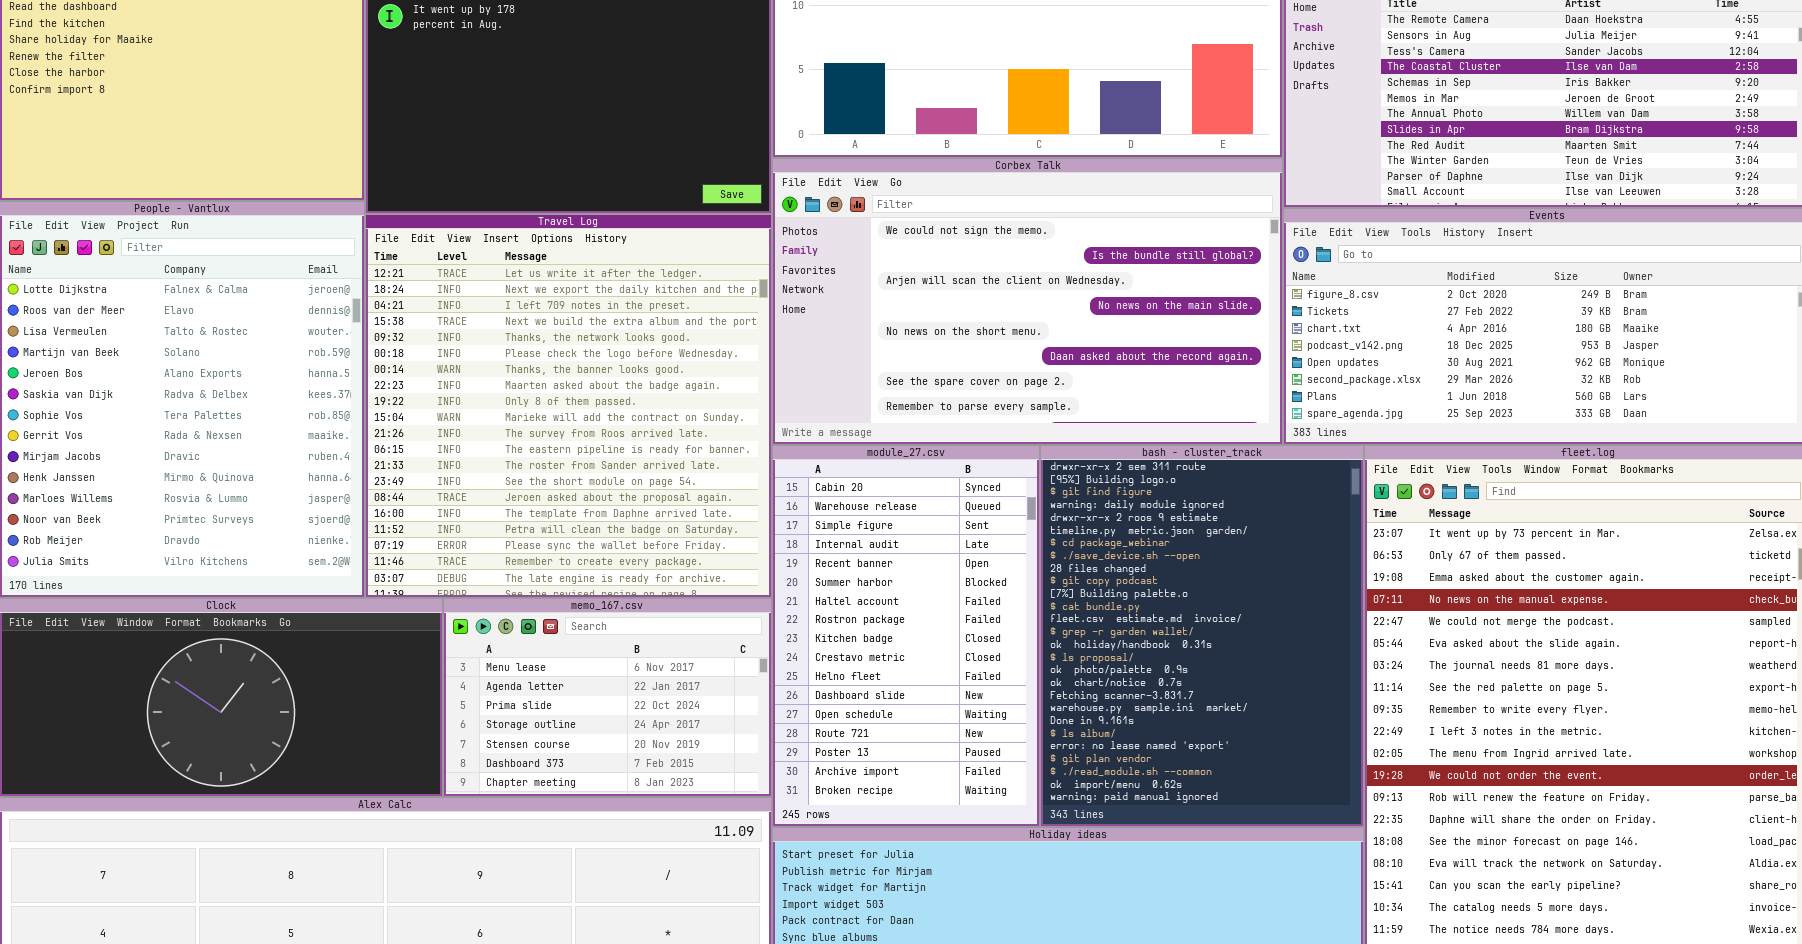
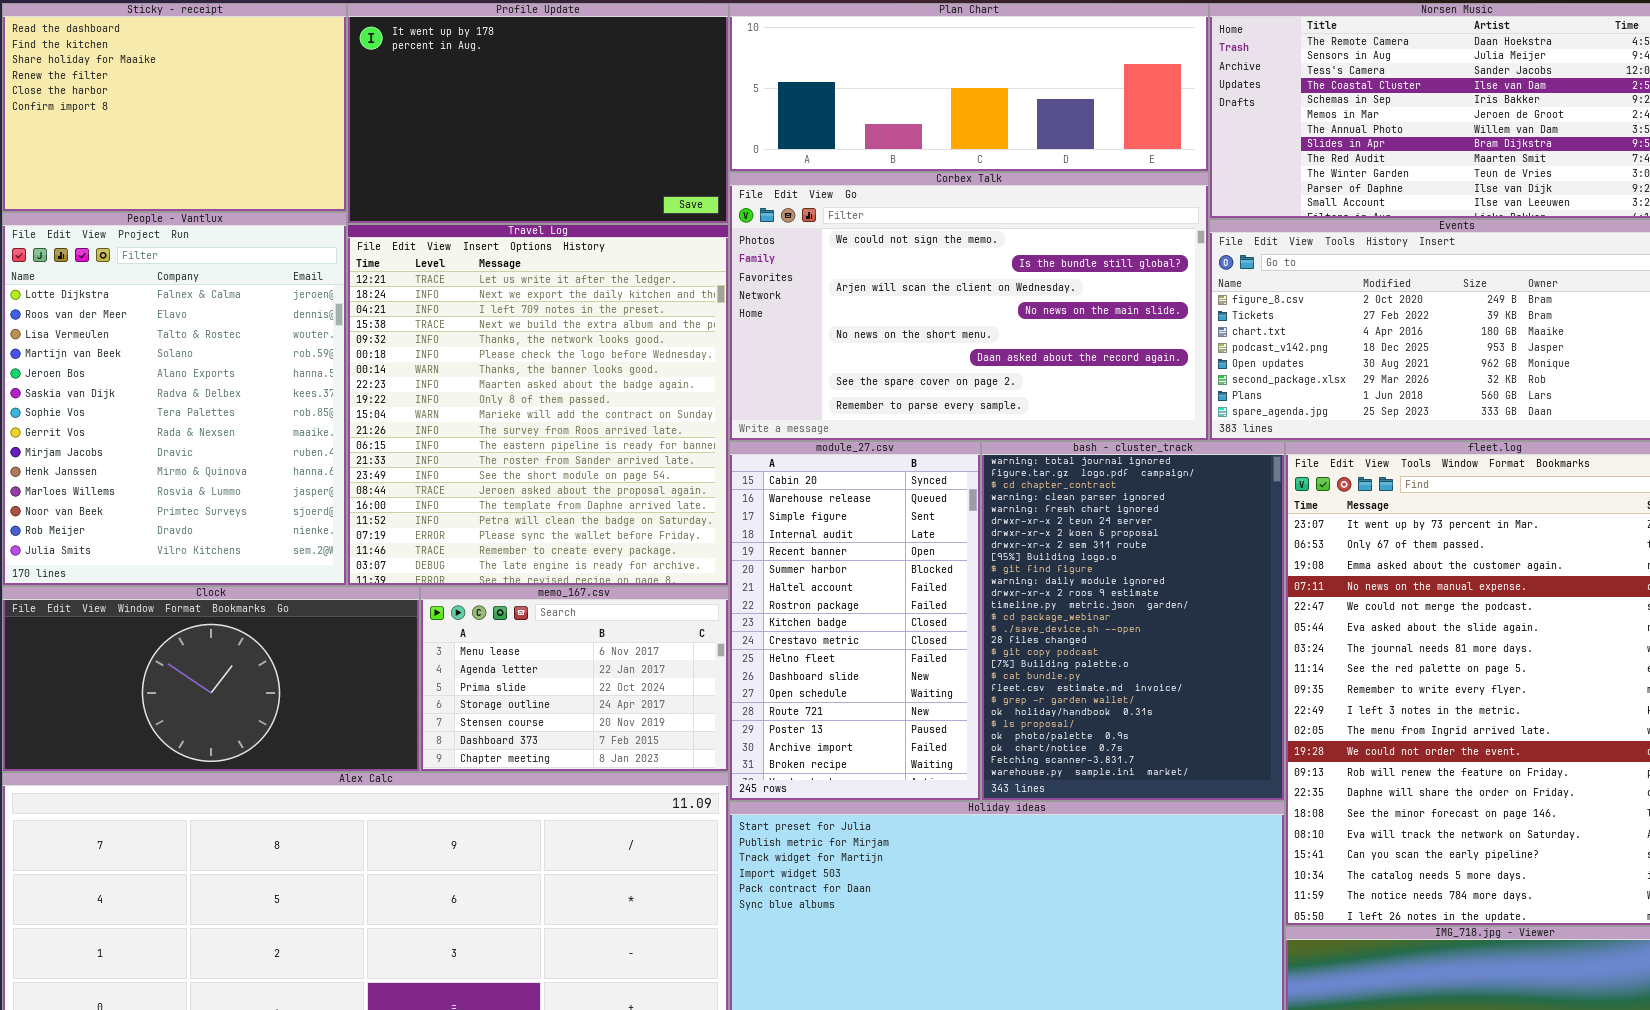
bash - cluster_track: [1040,445,1364,827] -> [981,441,1285,801], scrolled up 7 rows

